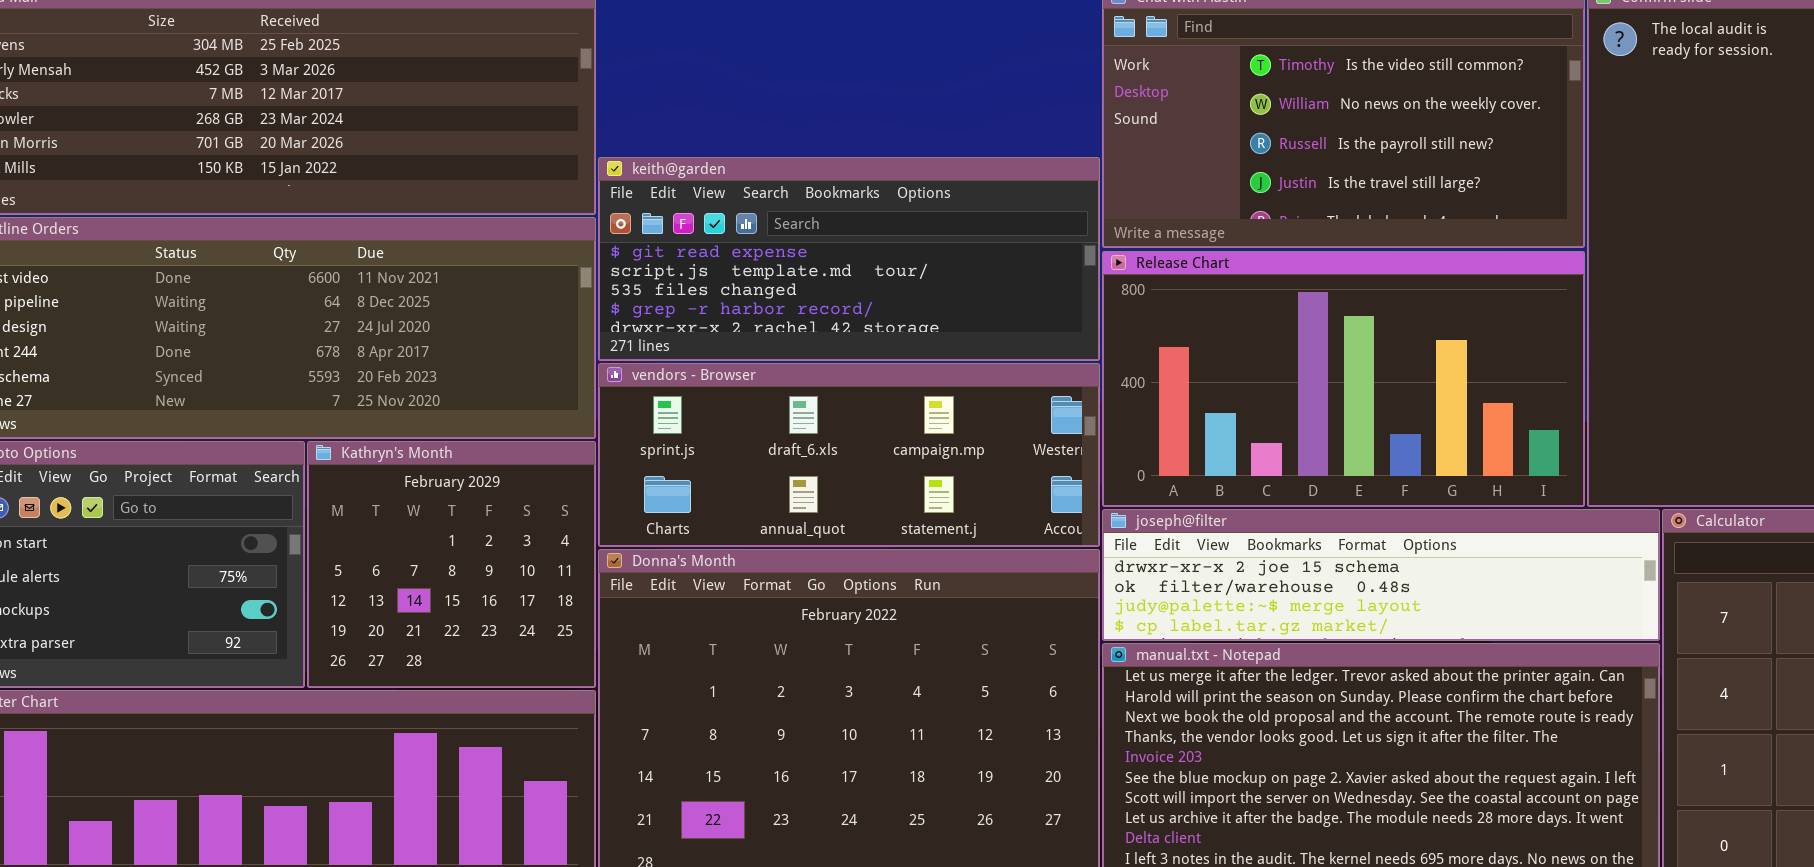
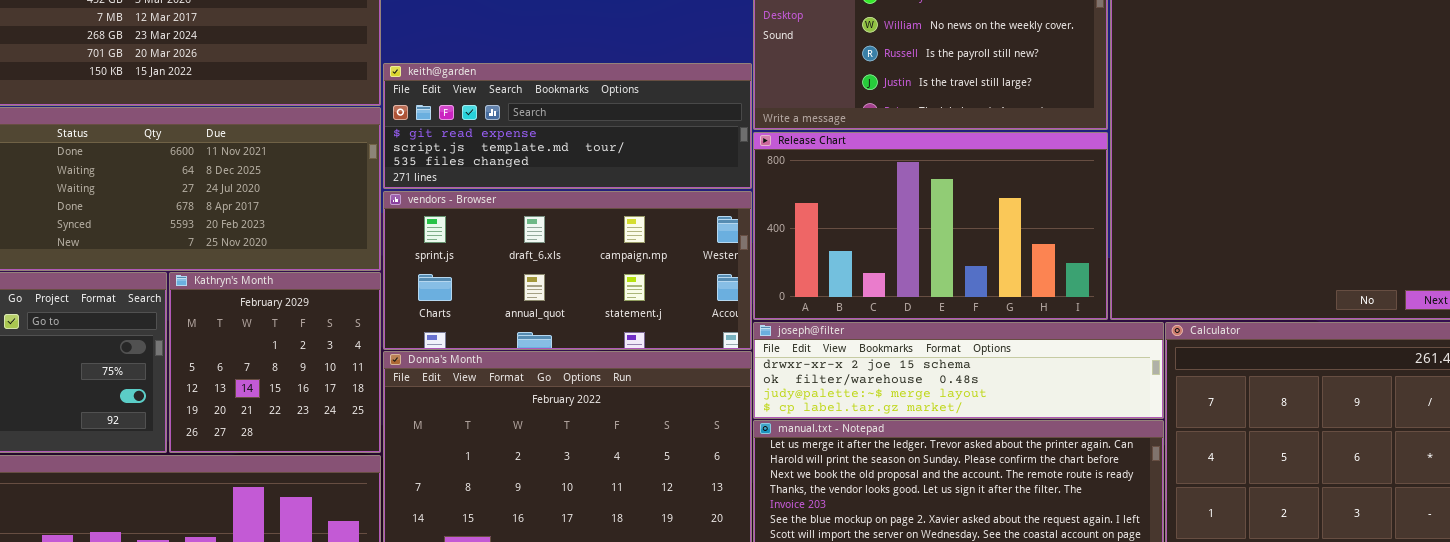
keith@garden: [598,157,1100,361] -> [383,63,752,189], resized
vendors - Browser: [598,363,1100,547] -> [383,191,752,350], resized

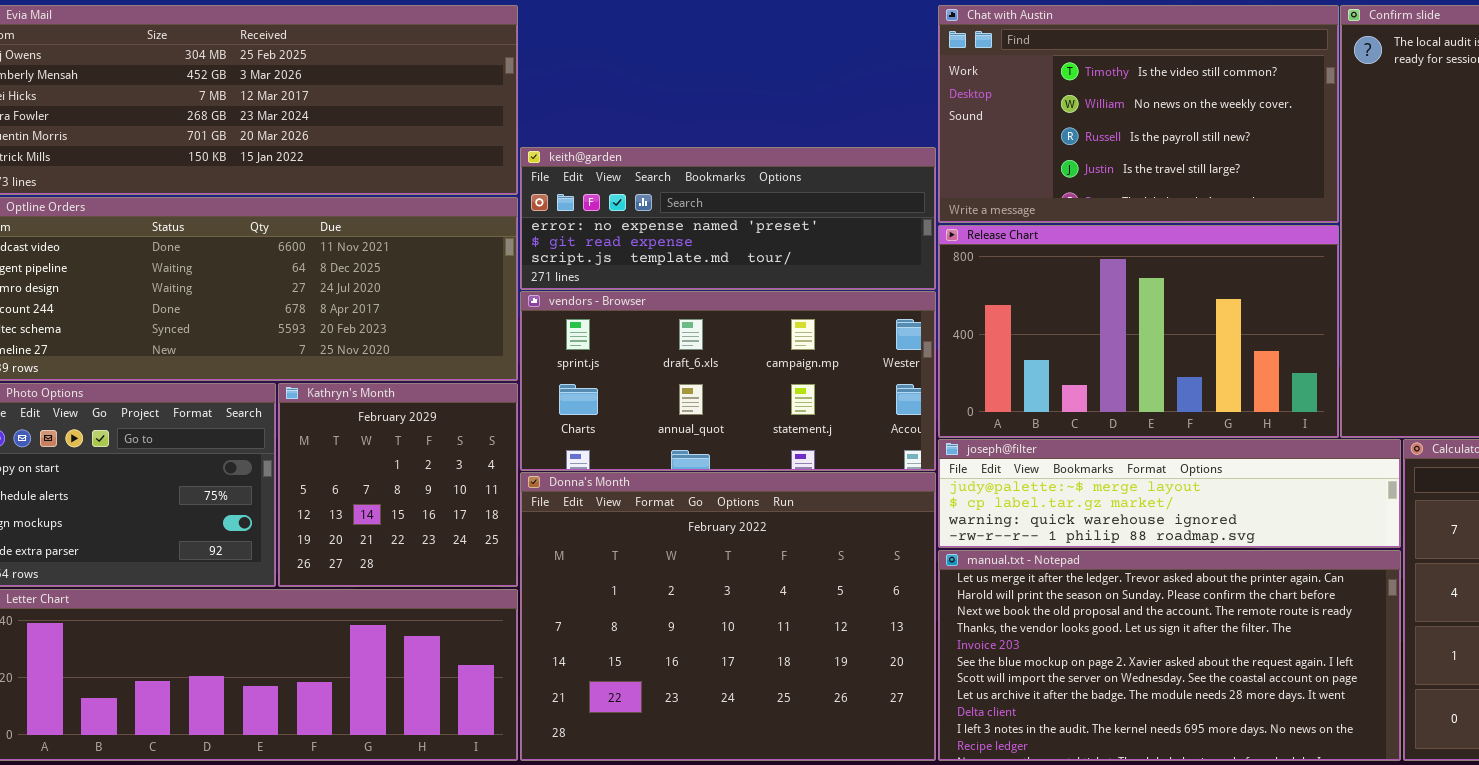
keith@garden: [383,63,752,189] -> [520,147,936,290], scrolled up 1 row
joseph@filter: [753,322,1164,419] -> [938,439,1401,548], scrolled down 2 rows

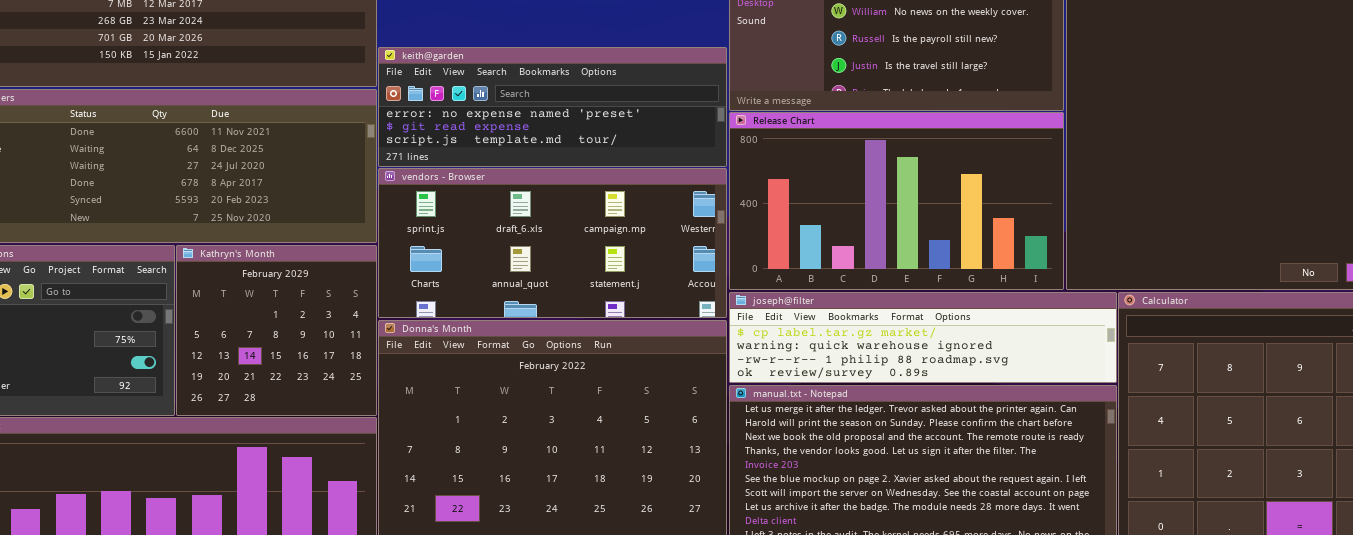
joseph@filter: [938,439,1401,548] -> [729,292,1117,383], scrolled down 1 row

